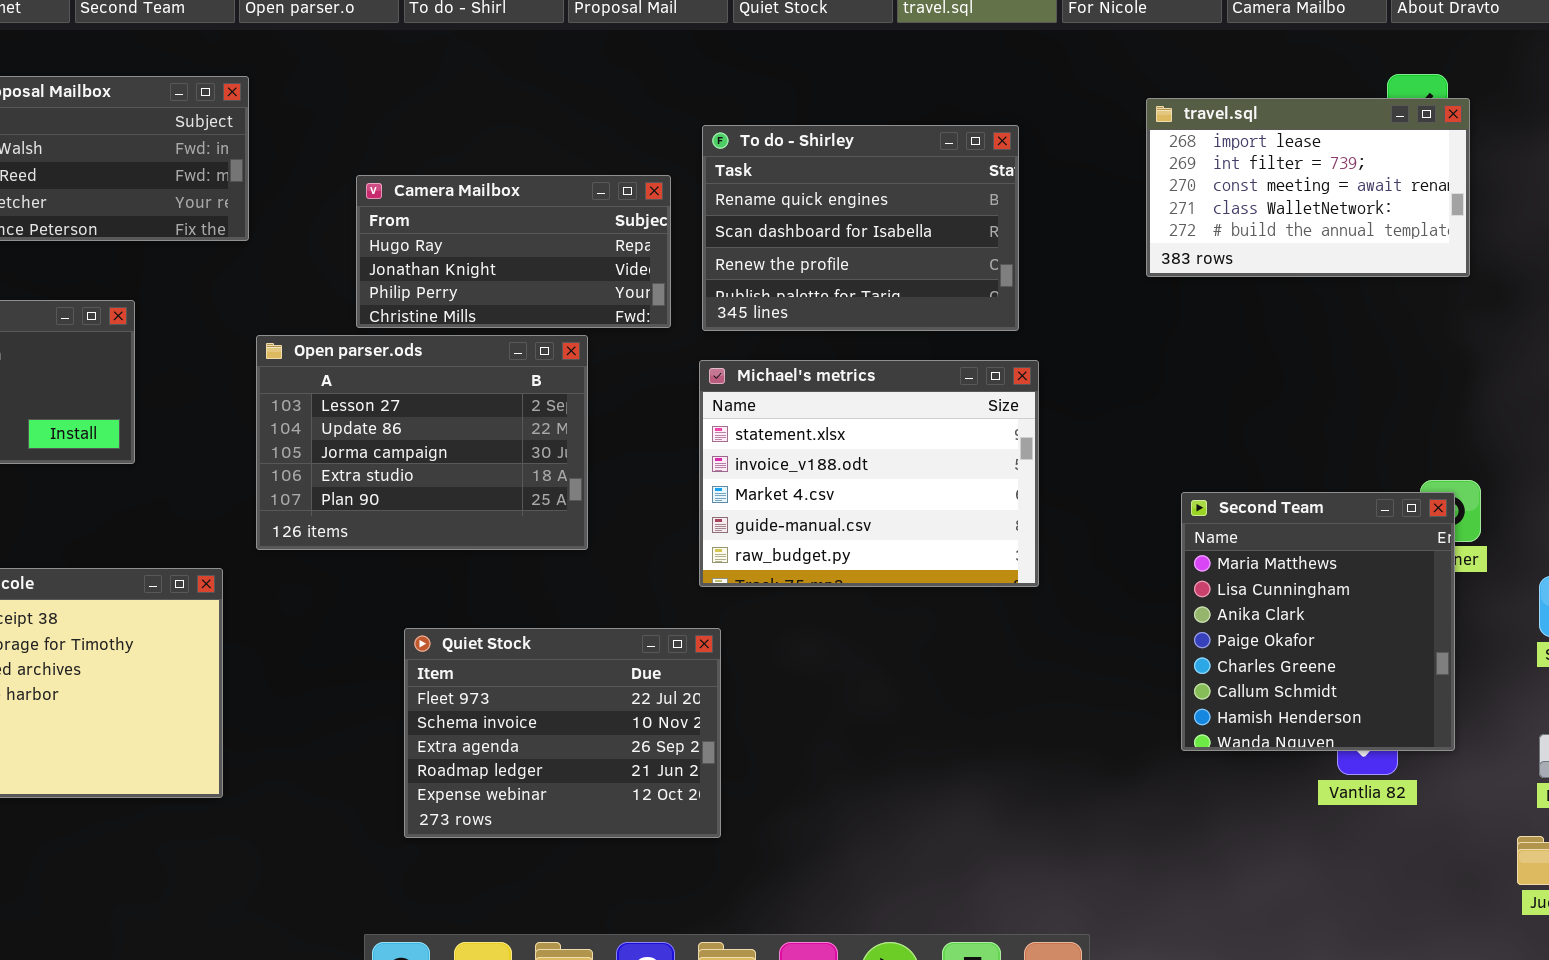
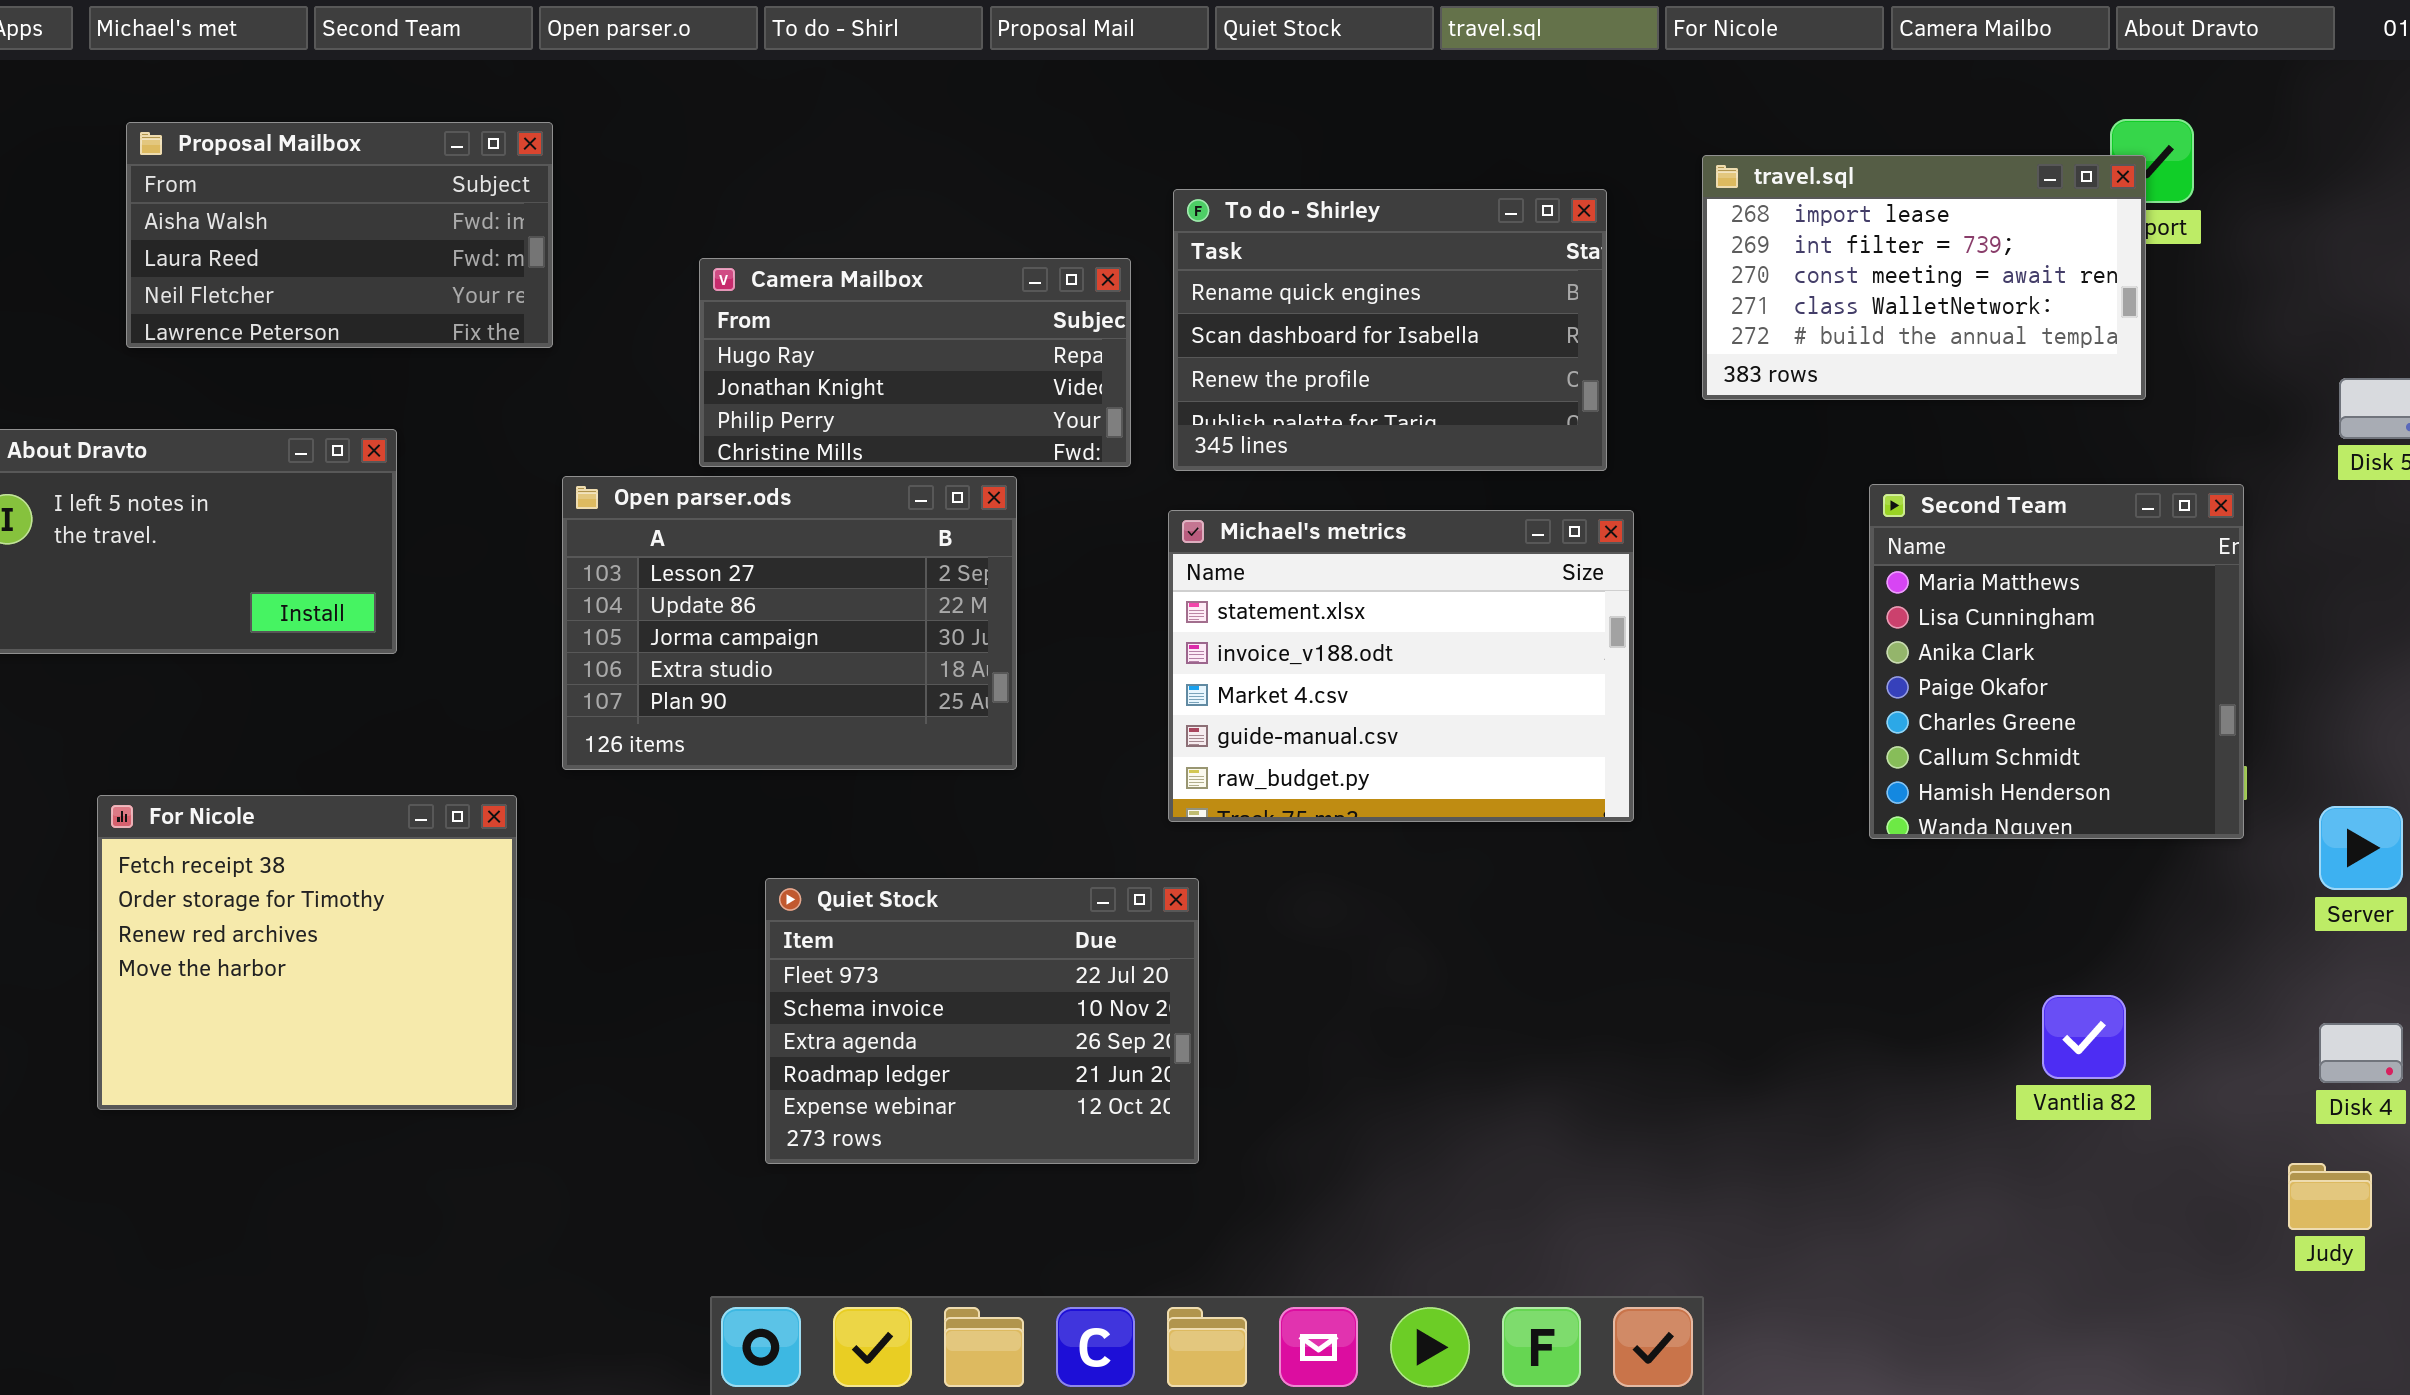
travel.sql: [1146,98,1470,277] -> [1702,155,2146,400], moved
Second Team: [1181,492,1455,751] -> [1869,484,2244,839], moved

